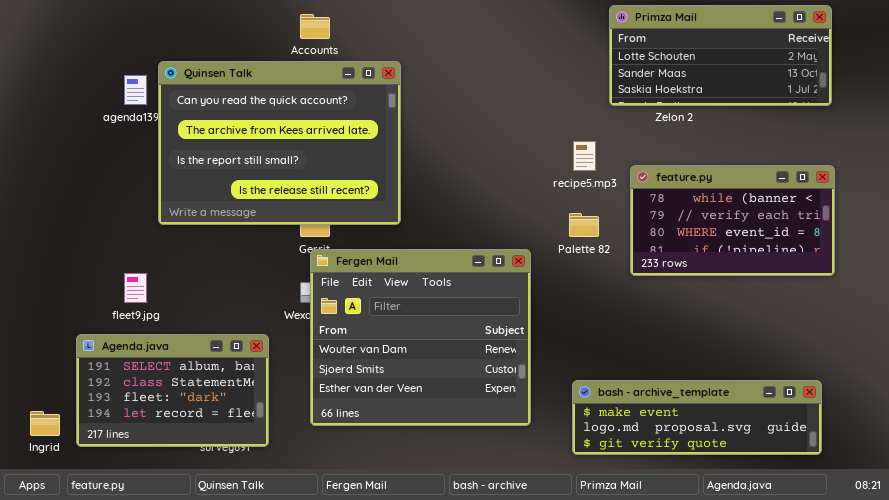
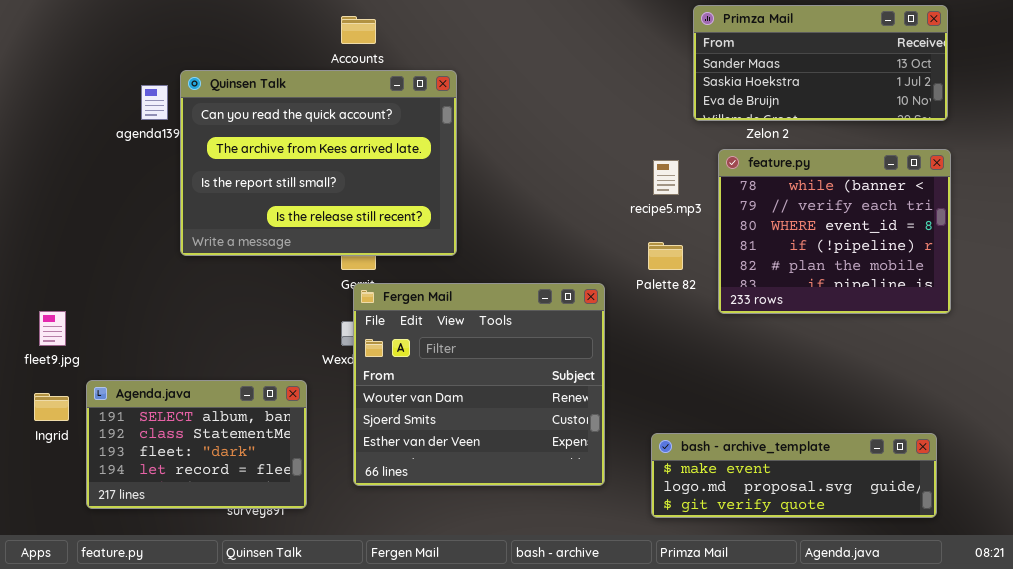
Primza Mail: [609,5,832,106] -> [693,5,948,121], scrolled down 1 row
feature.py: [630,165,835,276] -> [718,149,951,314], resized
fleet9.jpg: [124,273,147,303] -> [39,311,66,346], moved
Ingrid: [30,411,60,436] -> [34,393,69,421], moved

